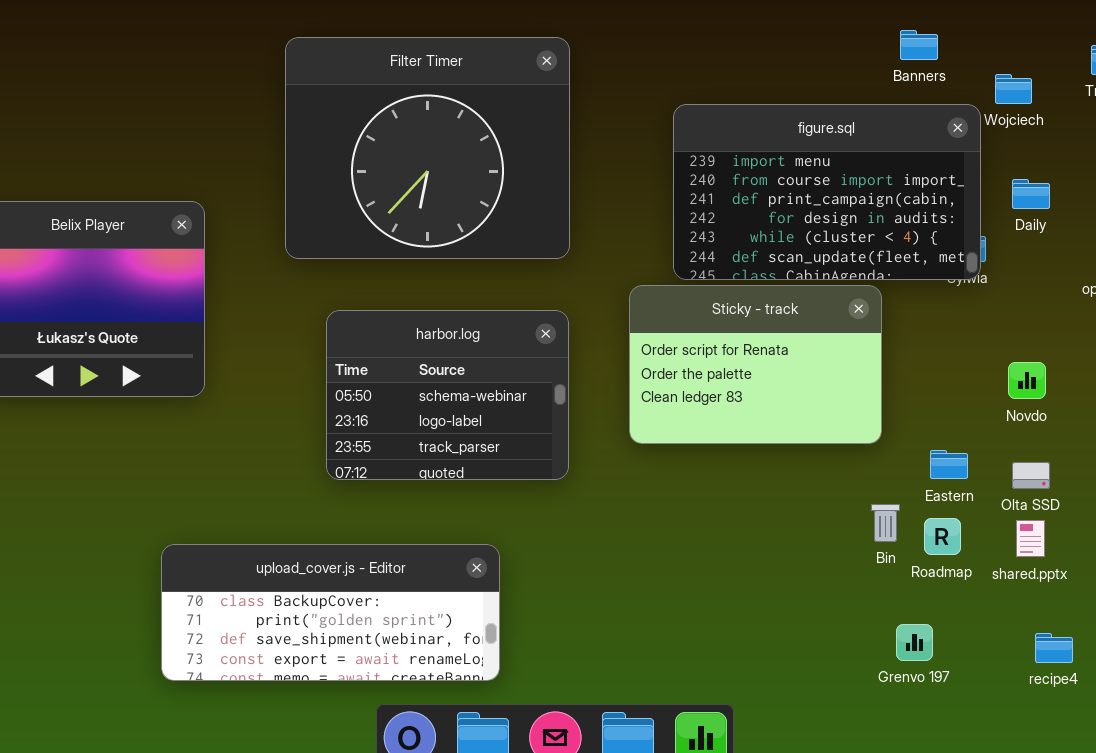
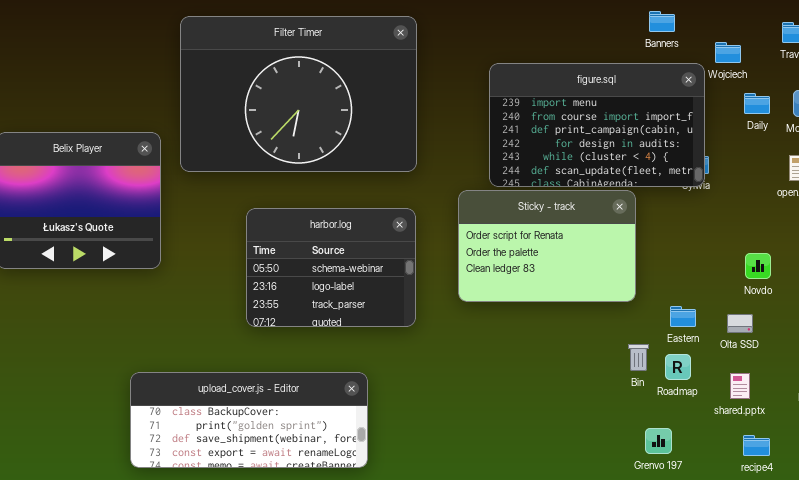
Filter Timer: [285,37,570,259] -> [180,16,417,172], resized
Daily: [1012,179,1050,209] -> [744,93,770,114], moved
Novdo: [1008,362,1046,399] -> [745,253,771,279], moved
shared.pptx: [1016,520,1045,557] -> [730,373,750,399], moved

